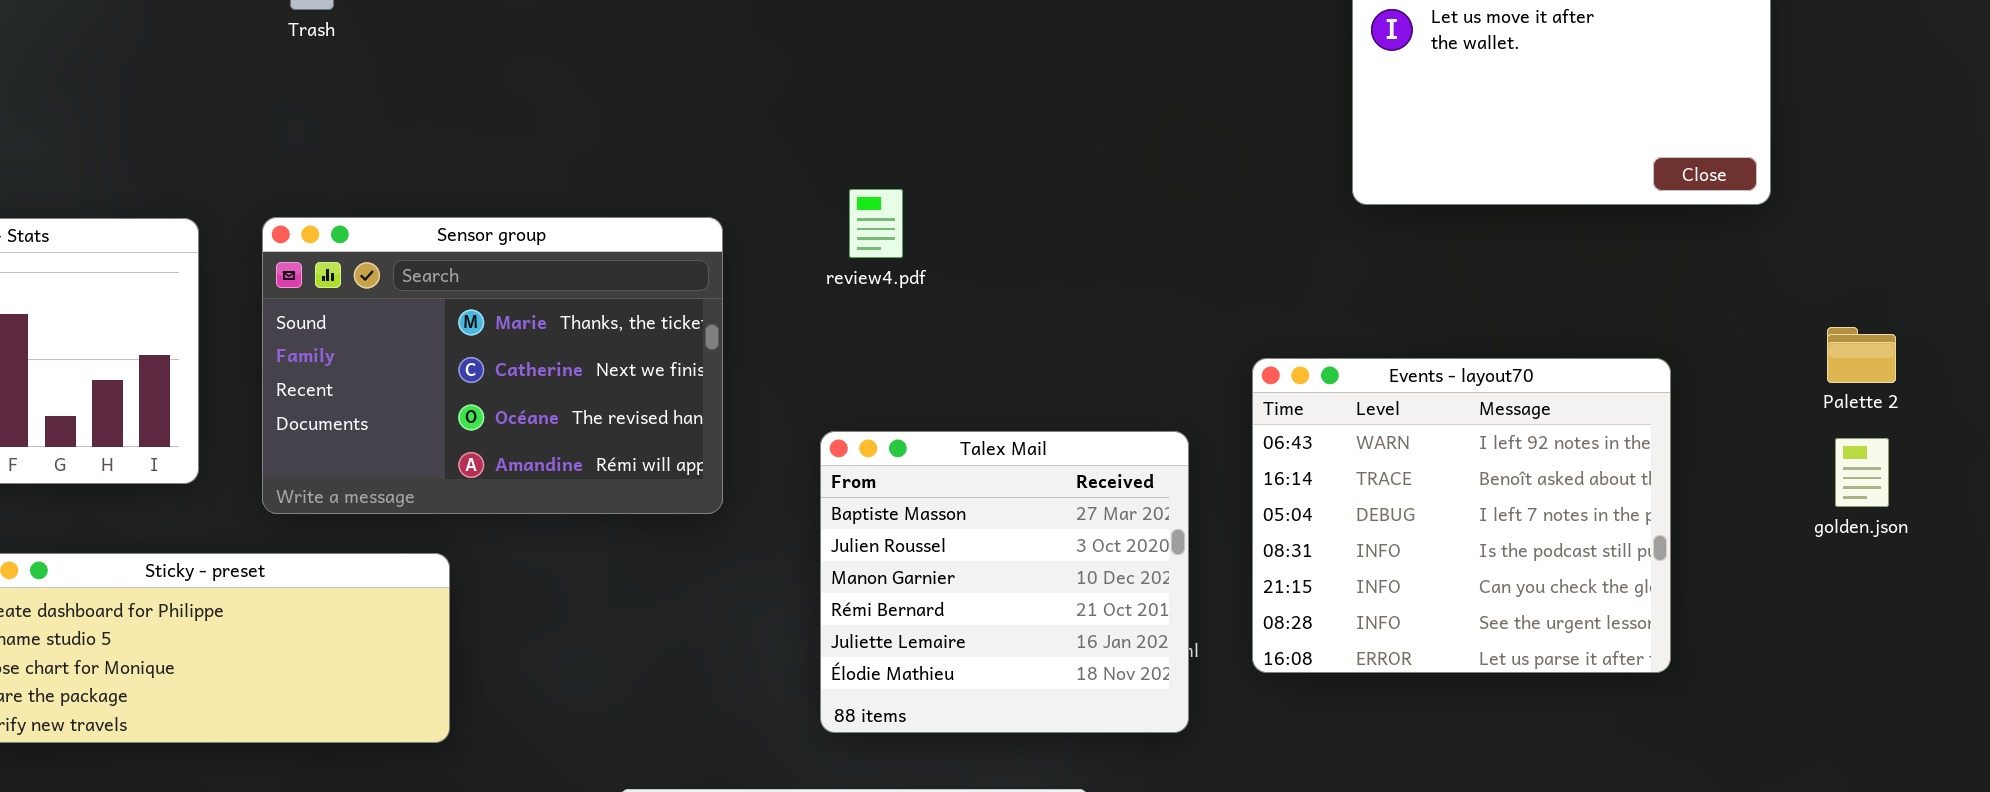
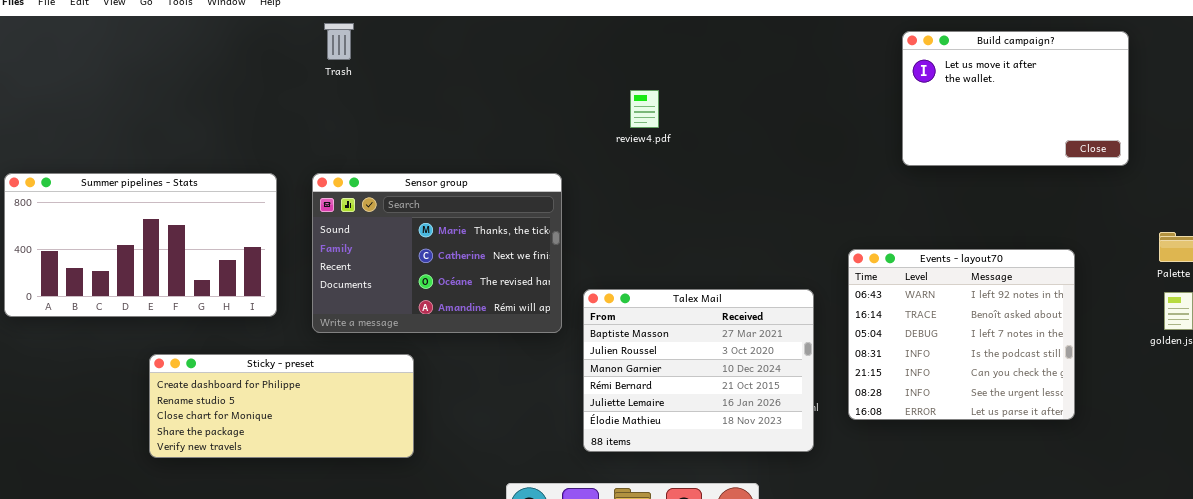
review4.pdf: [849,189,903,258] -> [630,90,659,128], moved
Talex Mail: [820,431,1189,733] -> [583,289,814,452], resized

